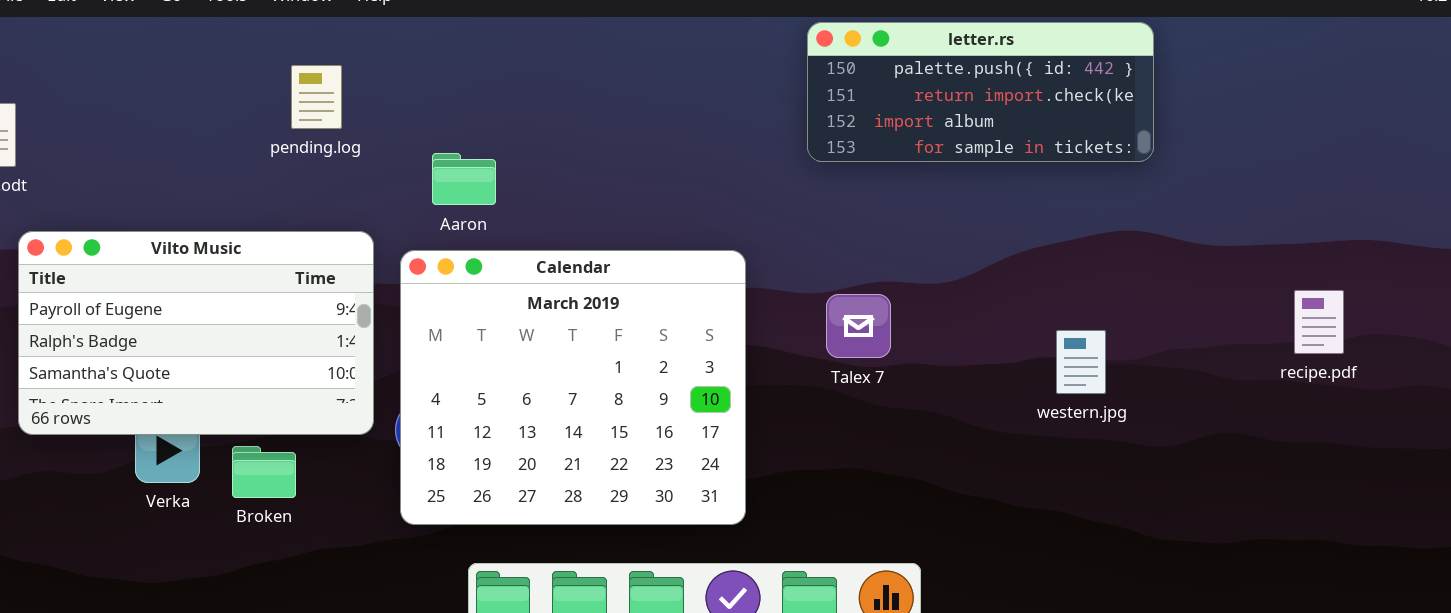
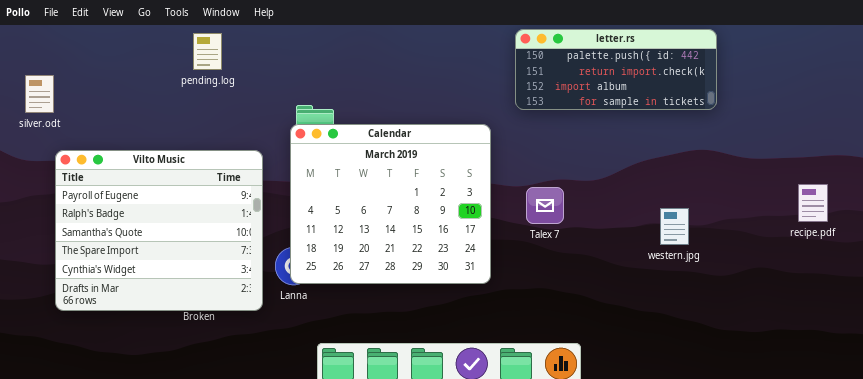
pending.log: [291,65,342,129] -> [193,33,222,70], moved
Vilto Music: [18,231,374,435] -> [55,150,263,311], resized
Calendar: [400,250,746,525] -> [290,124,491,284], moved

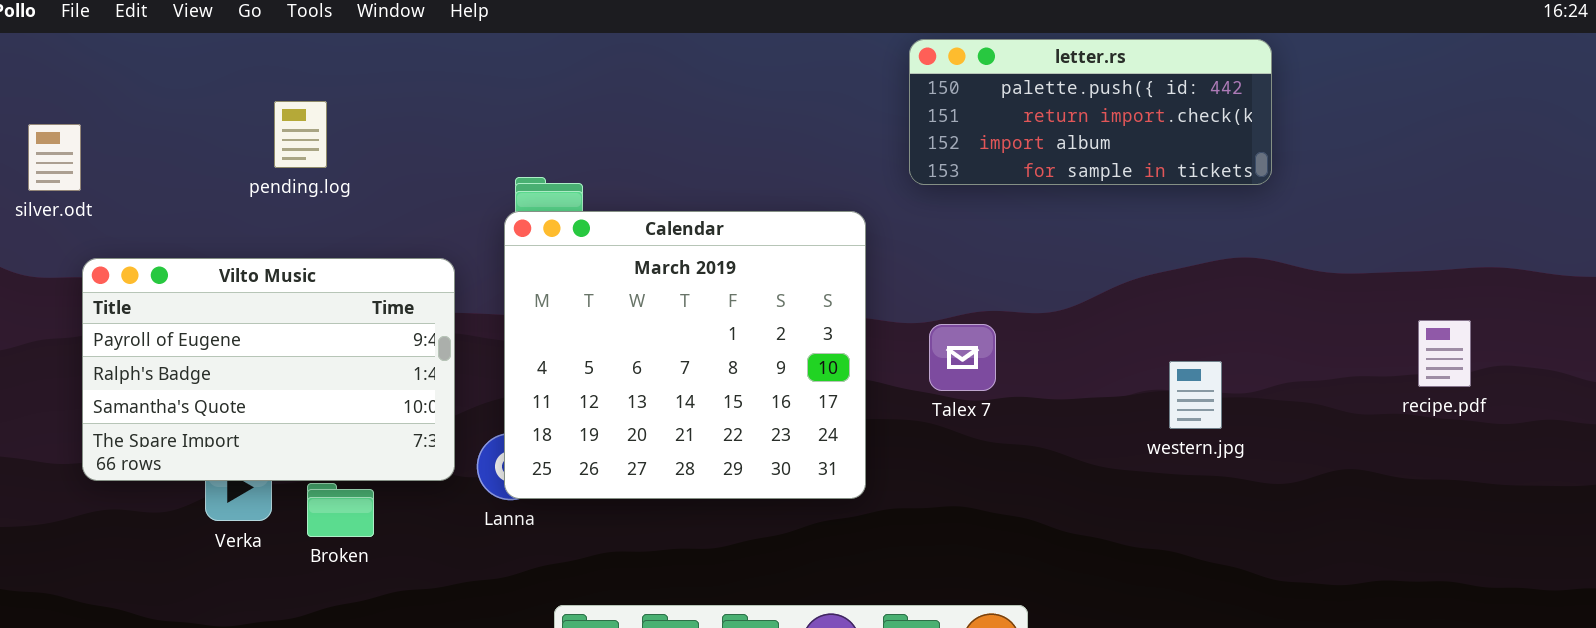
pending.log: [193,33,222,70] -> [274,101,327,168], moved
Vilto Music: [55,150,263,311] -> [82,258,455,481], resized

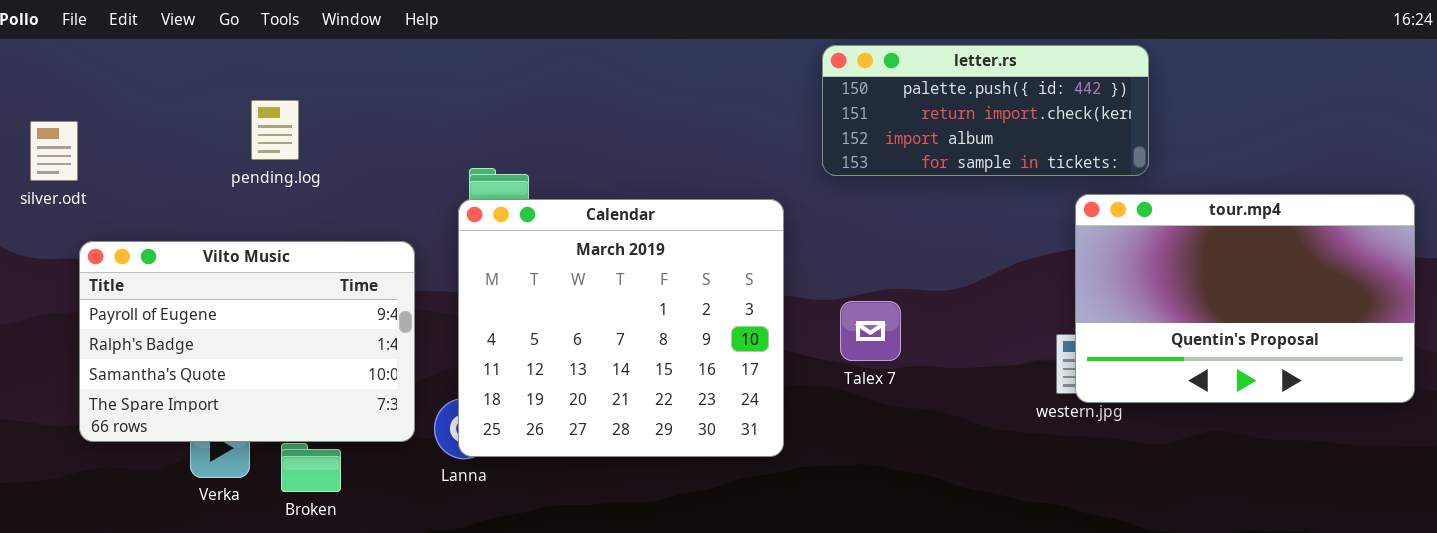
tour.mp4: none -> [1075,194,1415,403], opened

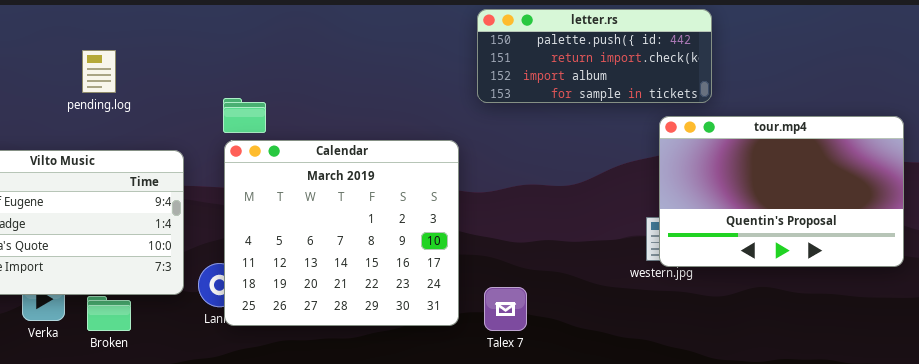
pending.log: [251,100,299,160] -> [82,50,116,93], moved
Calendar: [458,199,784,457] -> [224,140,459,326], moved
Talex 7: [840,301,901,361] -> [484,287,527,331], moved

